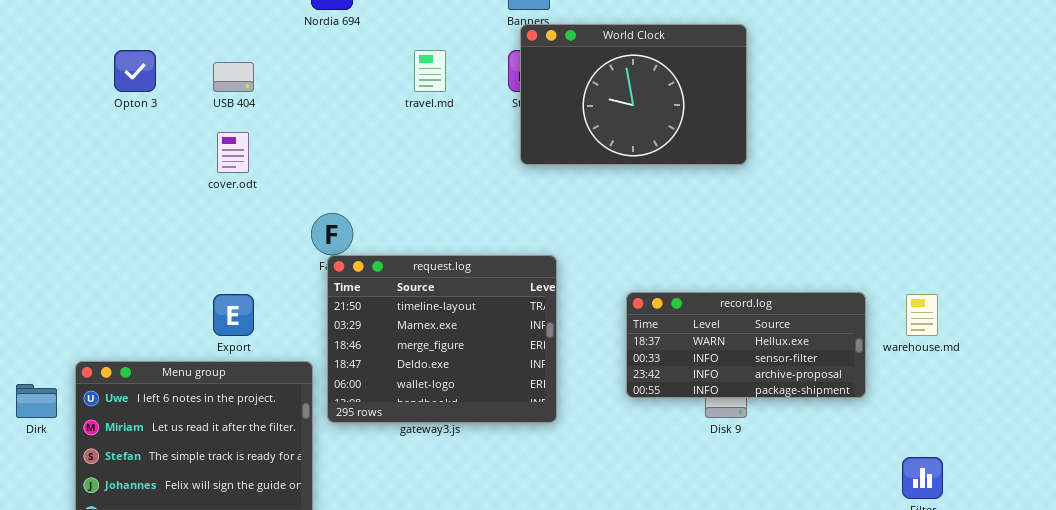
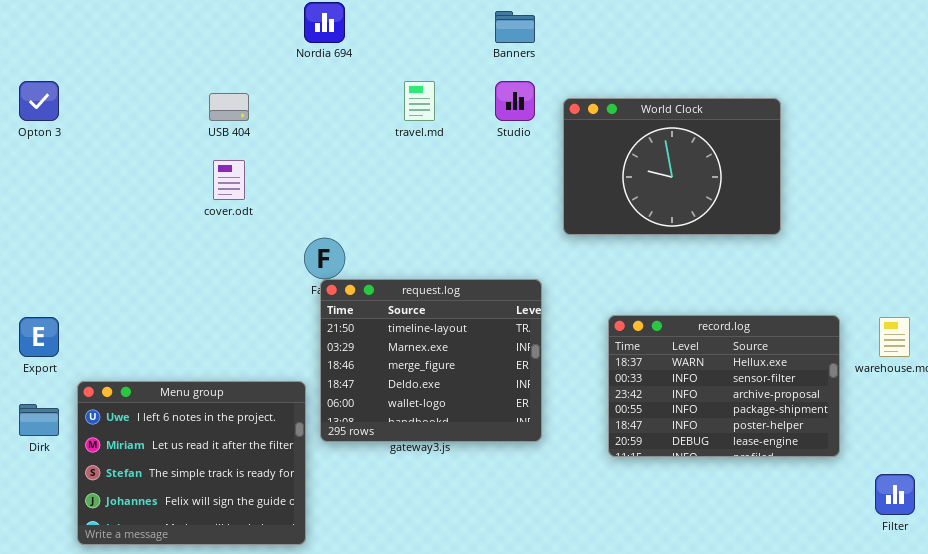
World Clock: [520,24,747,165] -> [563,98,781,235], moved
Opton 3: [114,50,156,92] -> [19,81,59,121], moved
record.log: [626,292,866,398] -> [608,315,840,457], resized
Export: [213,294,254,336] -> [19,317,59,357], moved

